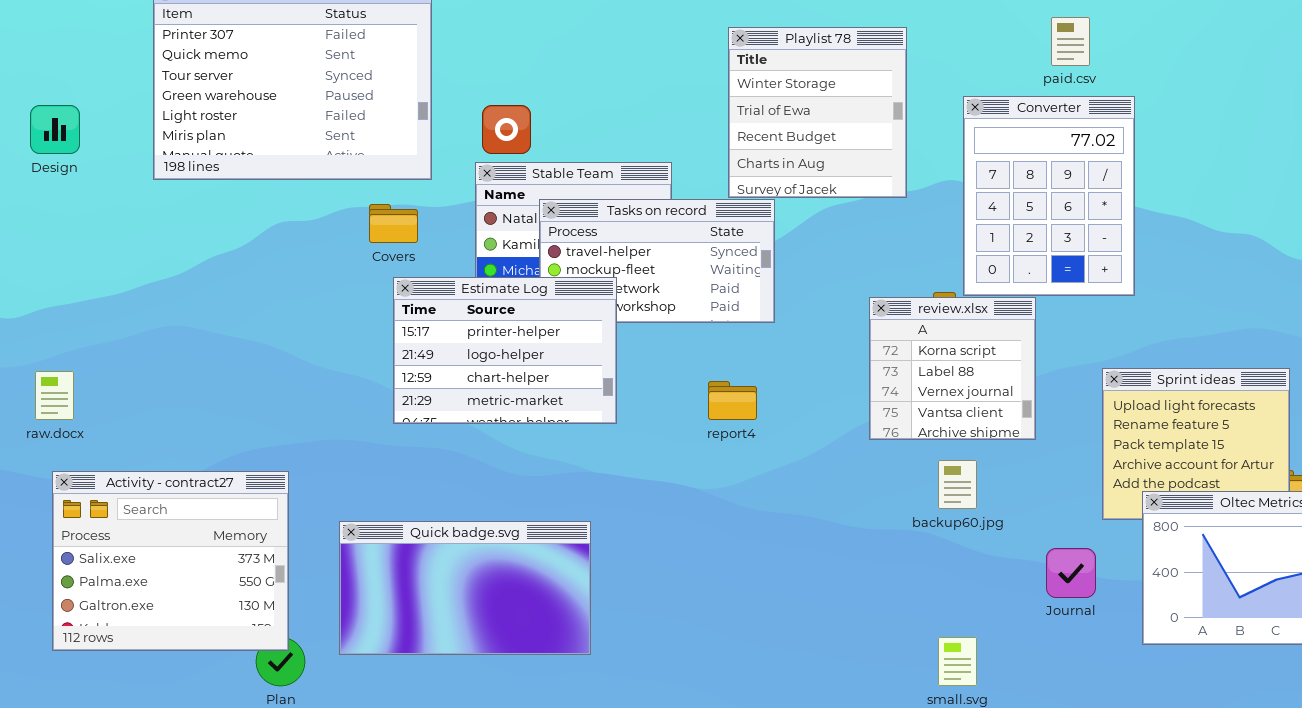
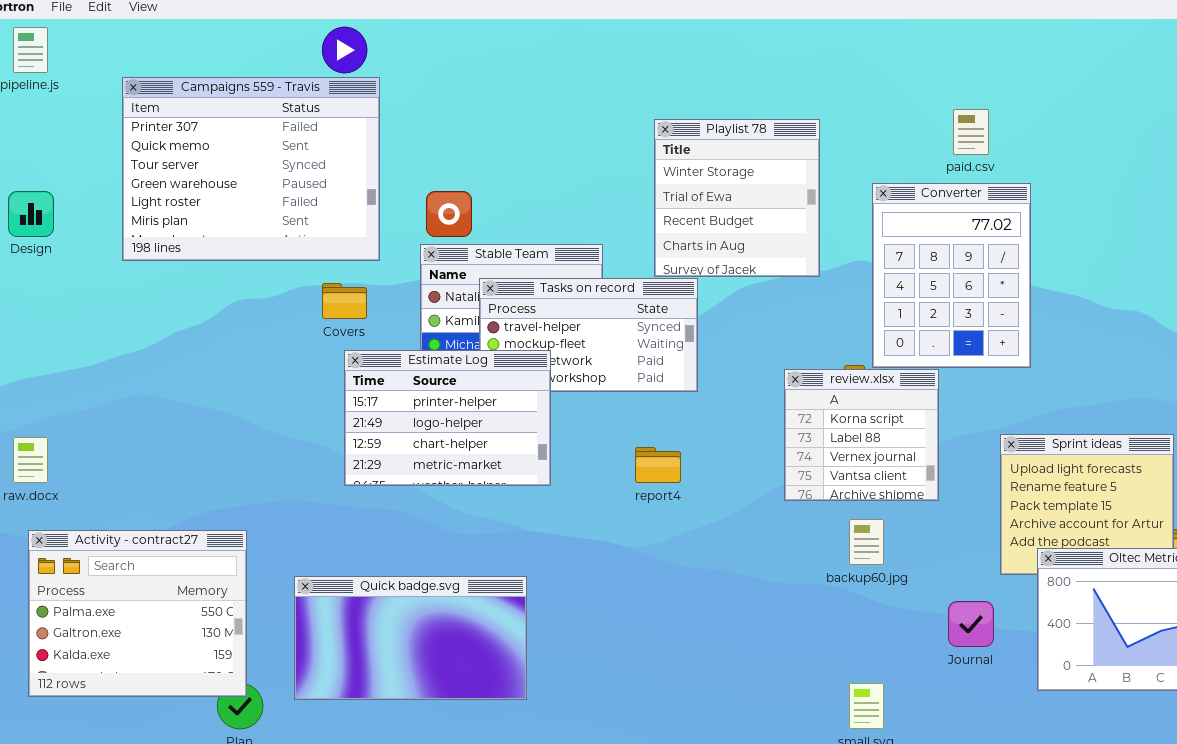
Activity - contract27: [52,471,289,651] -> [28,530,247,697], scrolled down 1 row

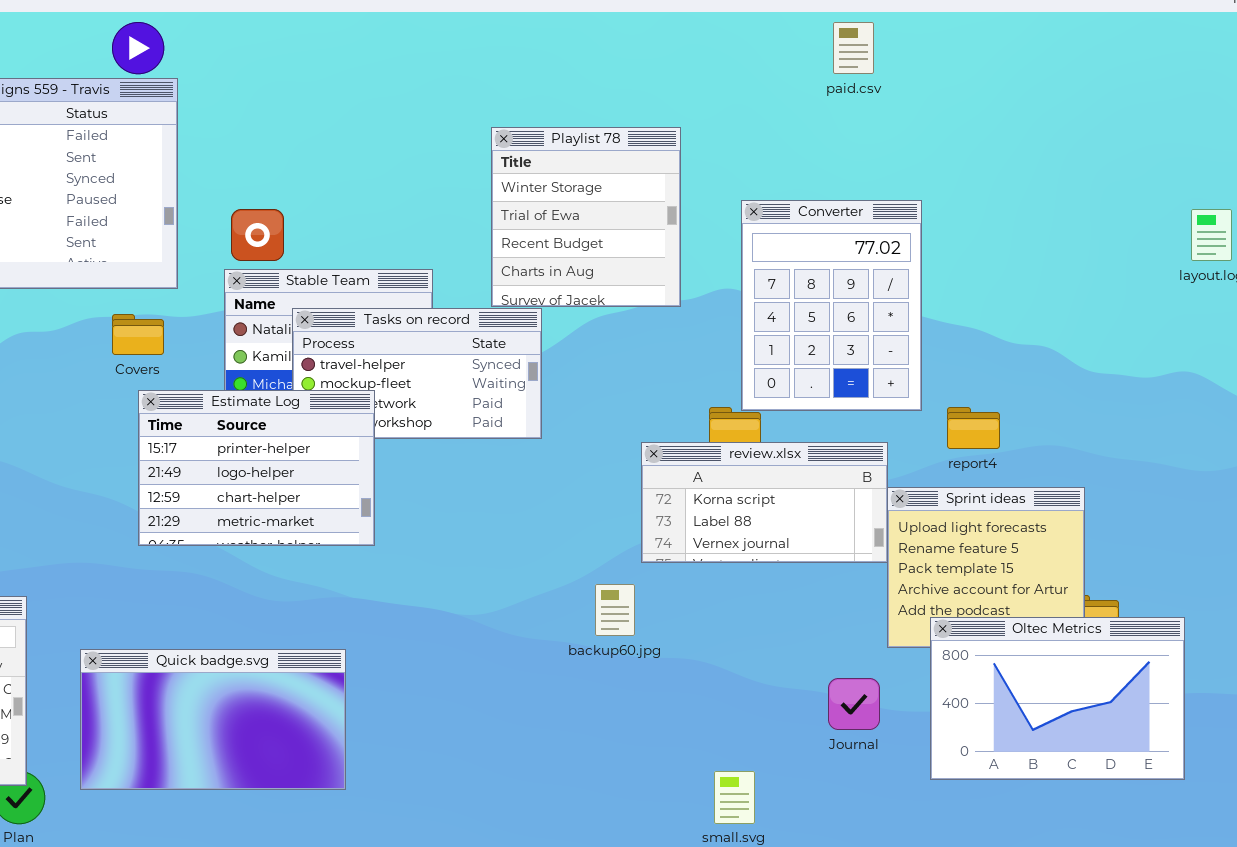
paid.csv: [953,109,989,155] -> [833,22,874,74], moved
review.xlsx: [784,369,939,501] -> [641,442,888,563], resized
report4: [635,447,681,483] -> [947,407,1000,449], moved
backup60.jpg: [849,519,884,565] -> [595,584,635,636], moved

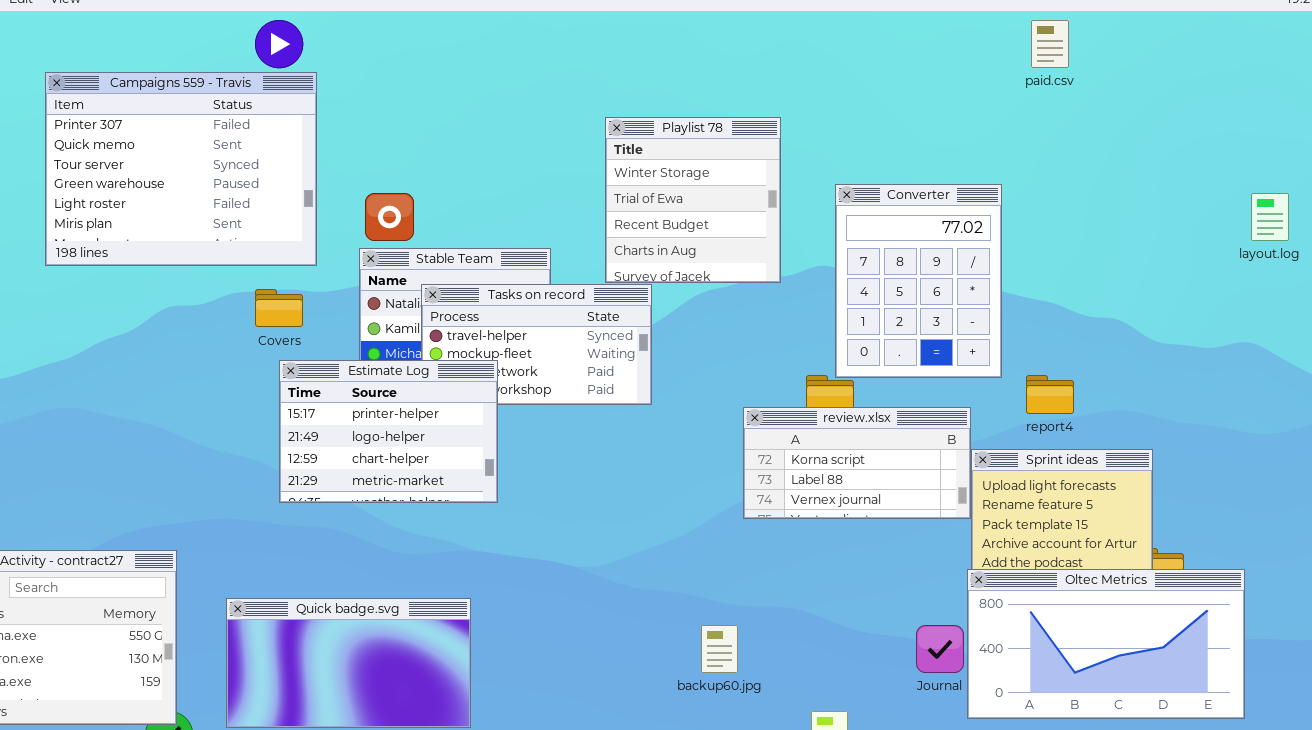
paid.csv: [833,22,874,74] -> [1031,20,1069,68], moved
backup60.jpg: [595,584,635,636] -> [701,625,738,673], moved
Oltec Metrics: [930,617,1185,780] -> [967,569,1245,719], resized

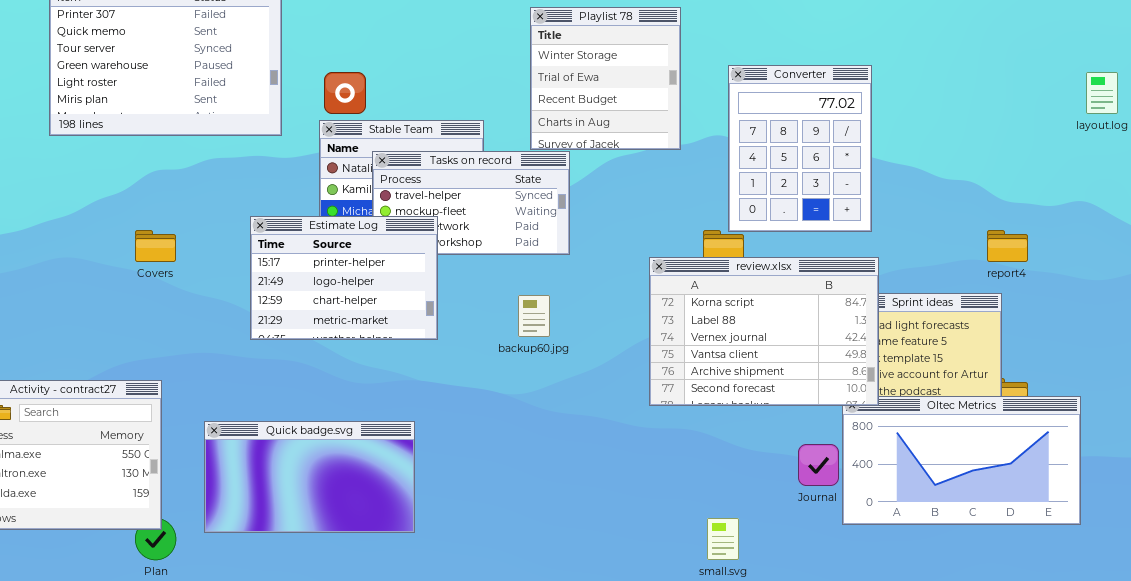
Covers: [255,289,303,327] -> [135,230,176,262], moved
report4: [1026,375,1074,414] -> [987,230,1028,262], moved
review.xlsx: [743,407,971,519] -> [649,257,879,406], resized
backup60.jpg: [701,625,738,673] -> [518,295,550,337], moved

